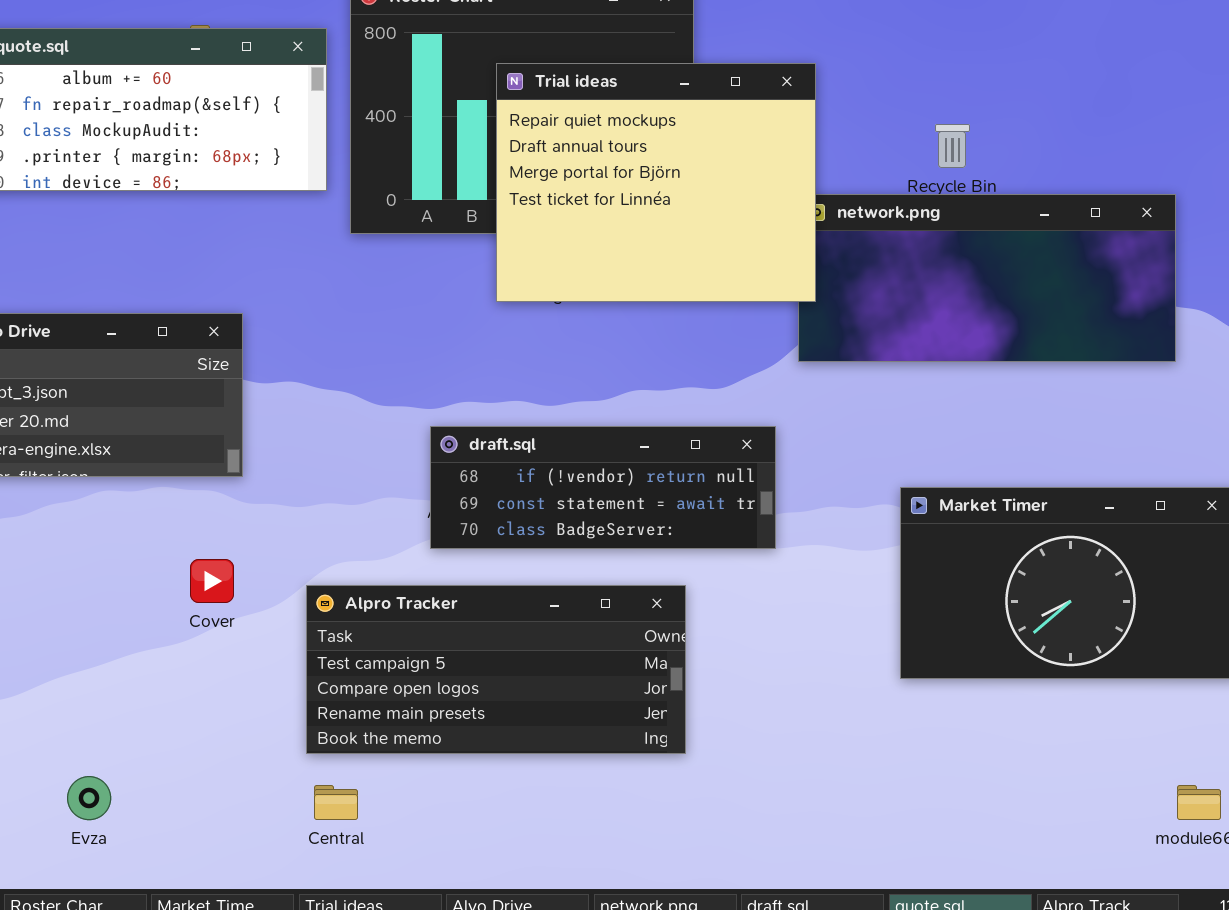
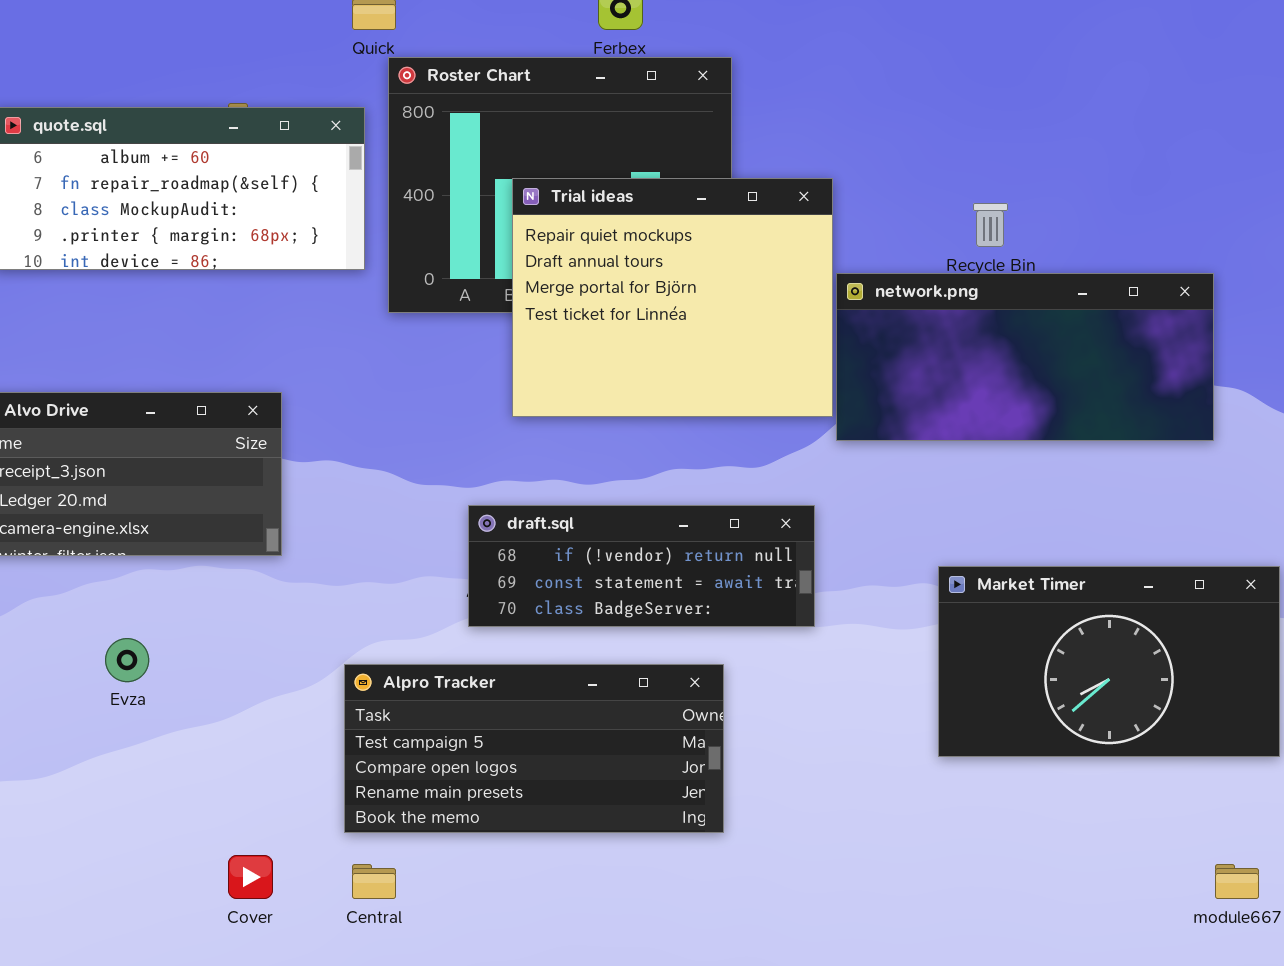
Trial ideas: [496,63,816,302] -> [512,178,833,417], moved
Cover: [190,559,234,603] -> [228,855,273,899], moved
Evza: [67,776,111,820] -> [105,638,149,682], moved

